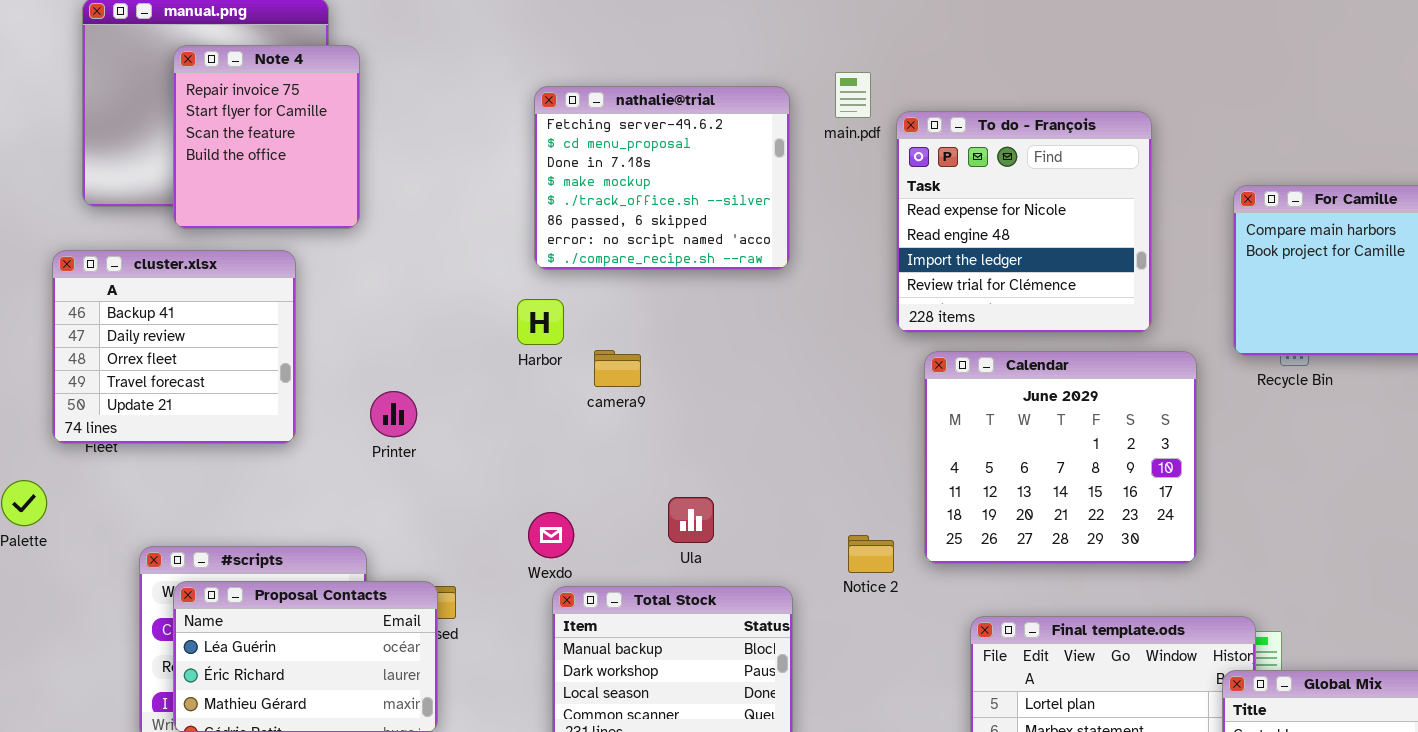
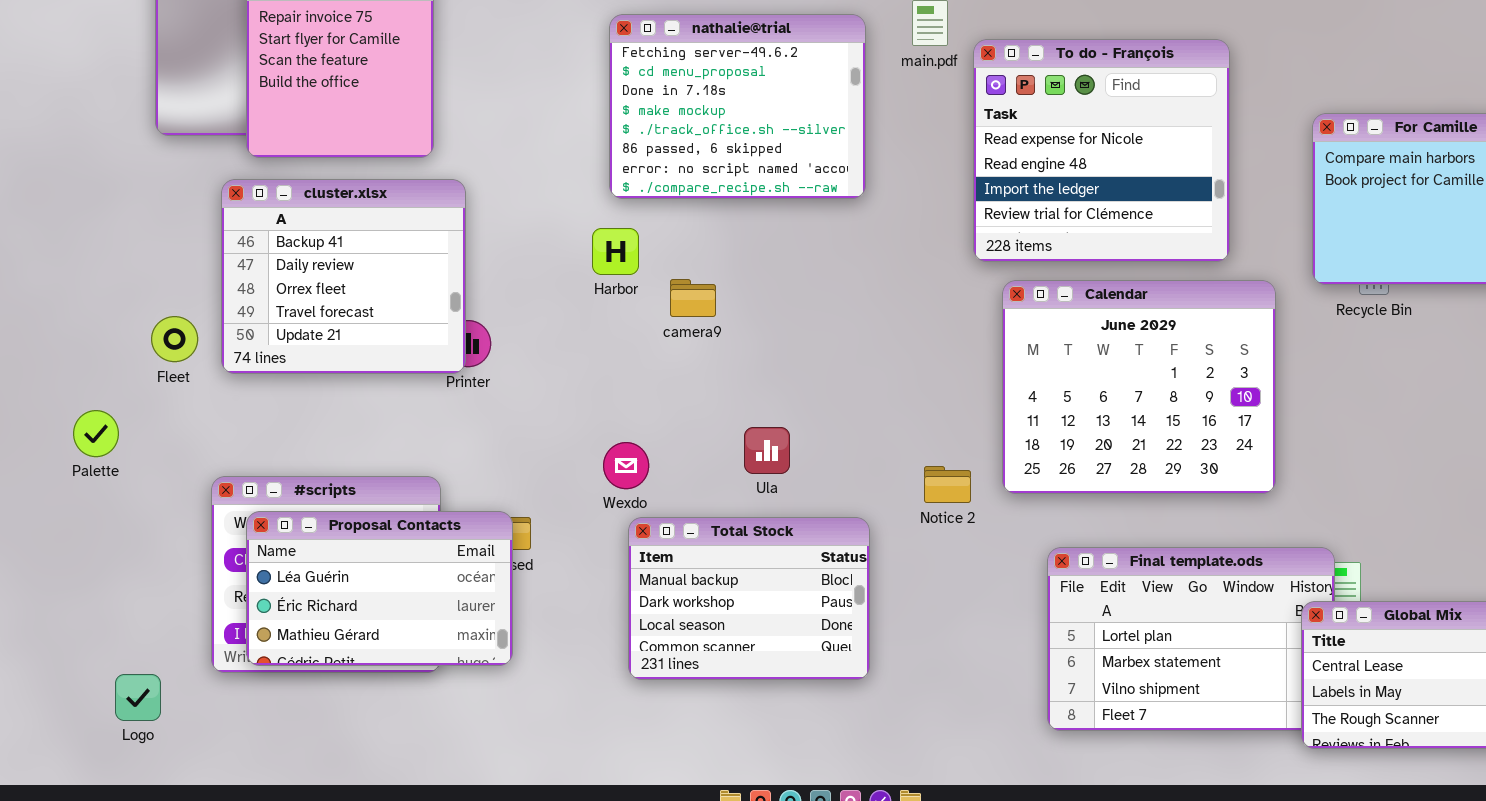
cluster.xlsx: [52,250,296,444] -> [221,179,466,374], moved

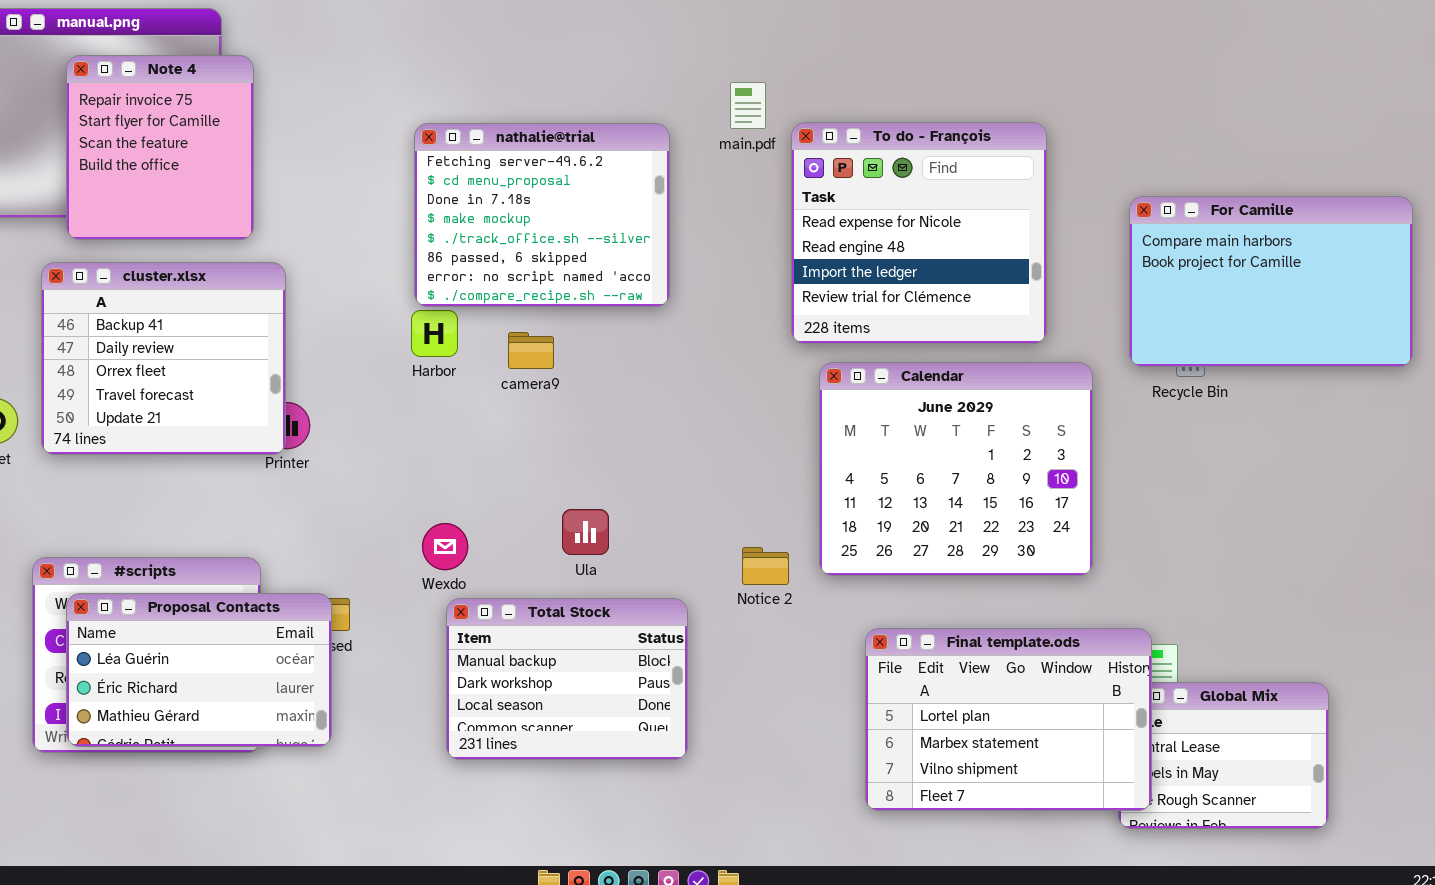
nathalie@trial: [609,14,866,199] -> [414,123,670,307], moved
camera9: [670,279,716,317] -> [508,332,554,369], moved
Final template.ods: [1047,547,1335,731] -> [865,628,1152,811], raised

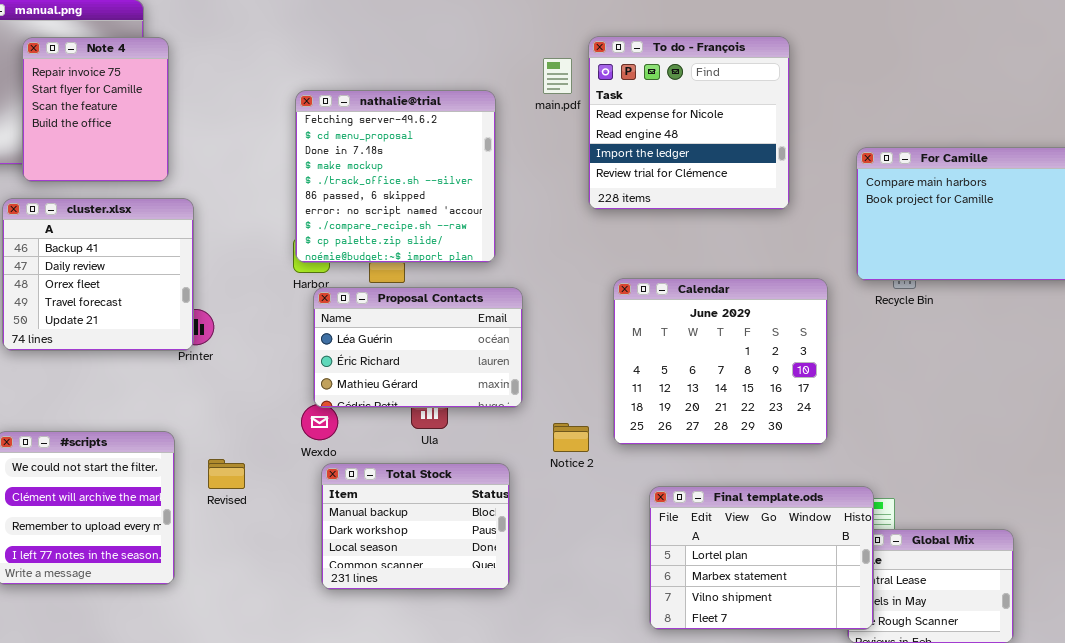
To do - François: [791,122,1047,344] -> [588,36,790,210], moved
nathalie@trial: [414,123,670,307] -> [295,90,496,263], resized
Proposal Contacts: [66,593,332,747] -> [313,287,523,408], moved

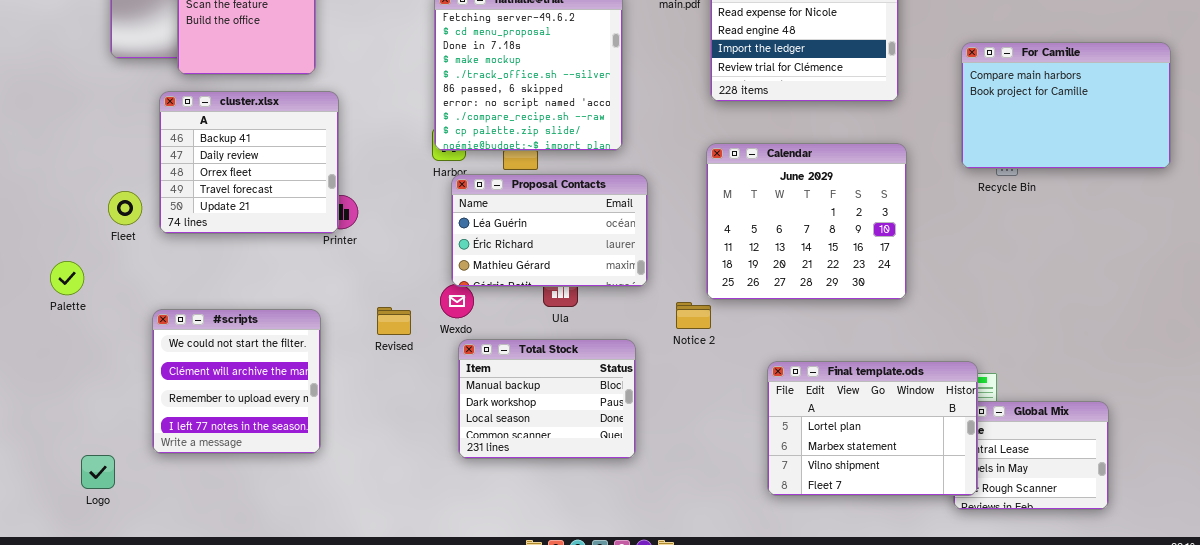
Calendar: [613,278,828,445] -> [706,143,907,300], moved
Revised: [208,459,245,489] -> [377,307,411,335], moved

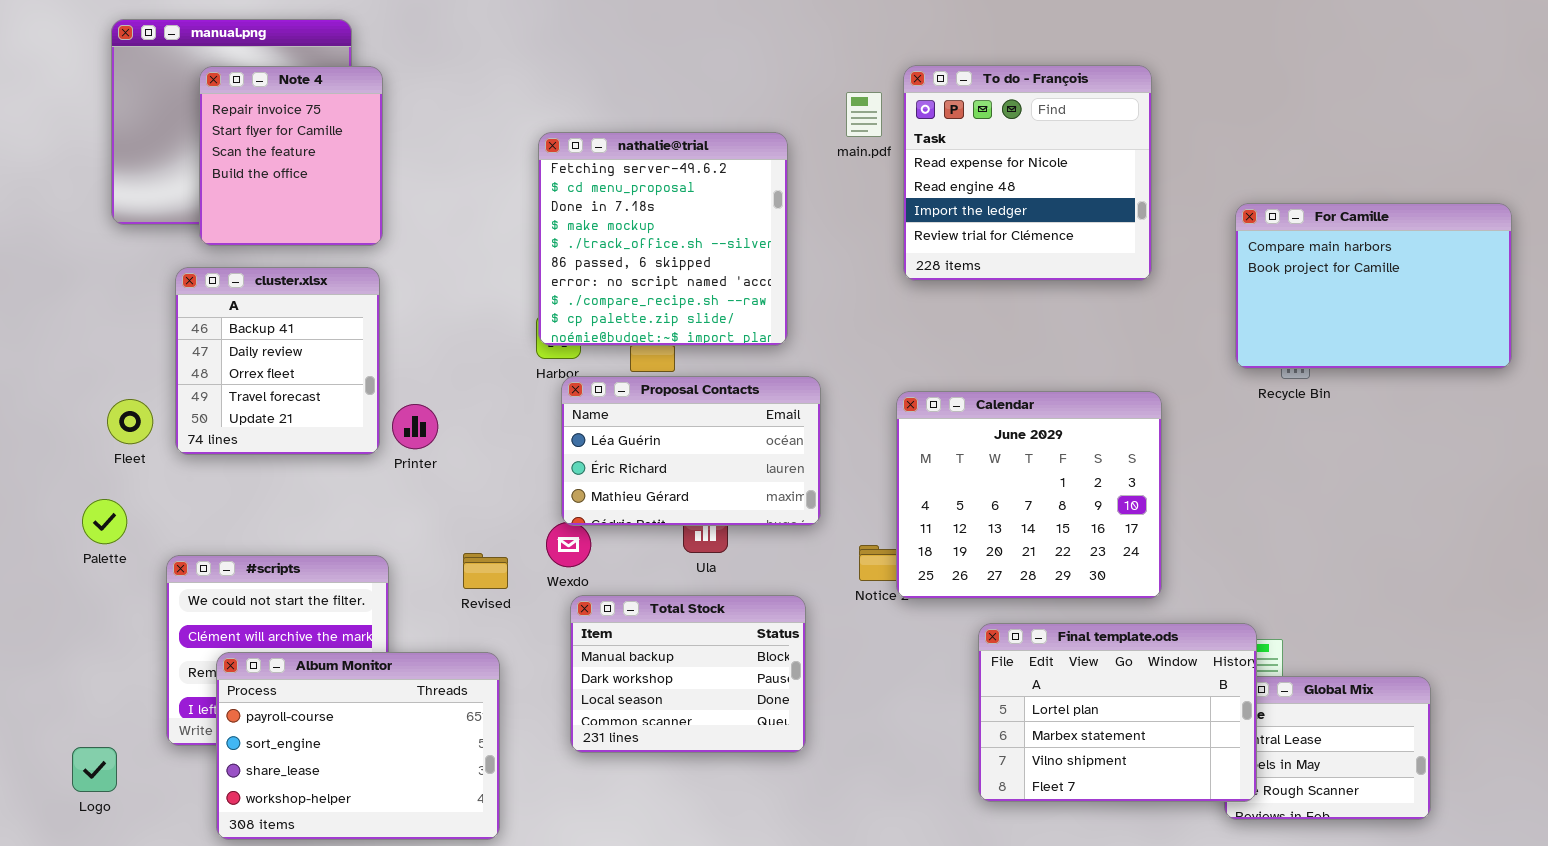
cluster.xlsx: [159,91,339,234] -> [175,267,380,455], resized
Calendar: [706,143,907,300] -> [896,391,1162,599], moved
Palette: [50,261,84,295] -> [82,499,127,544], moved
Album Monitor: none -> [216,652,500,840], opened

